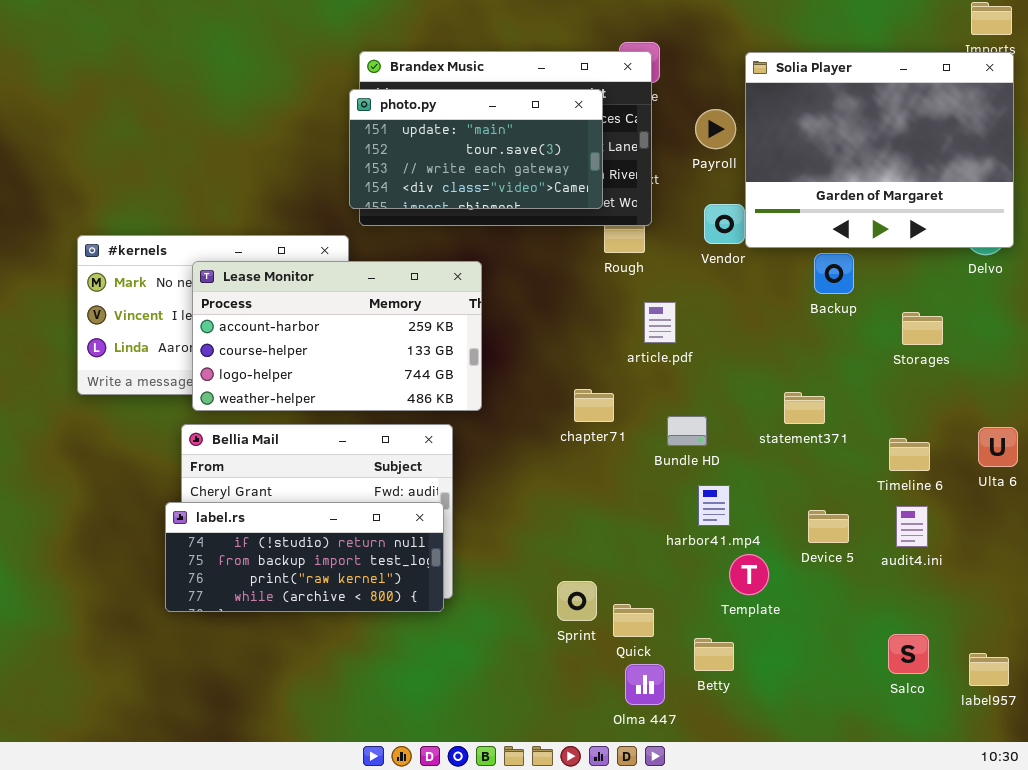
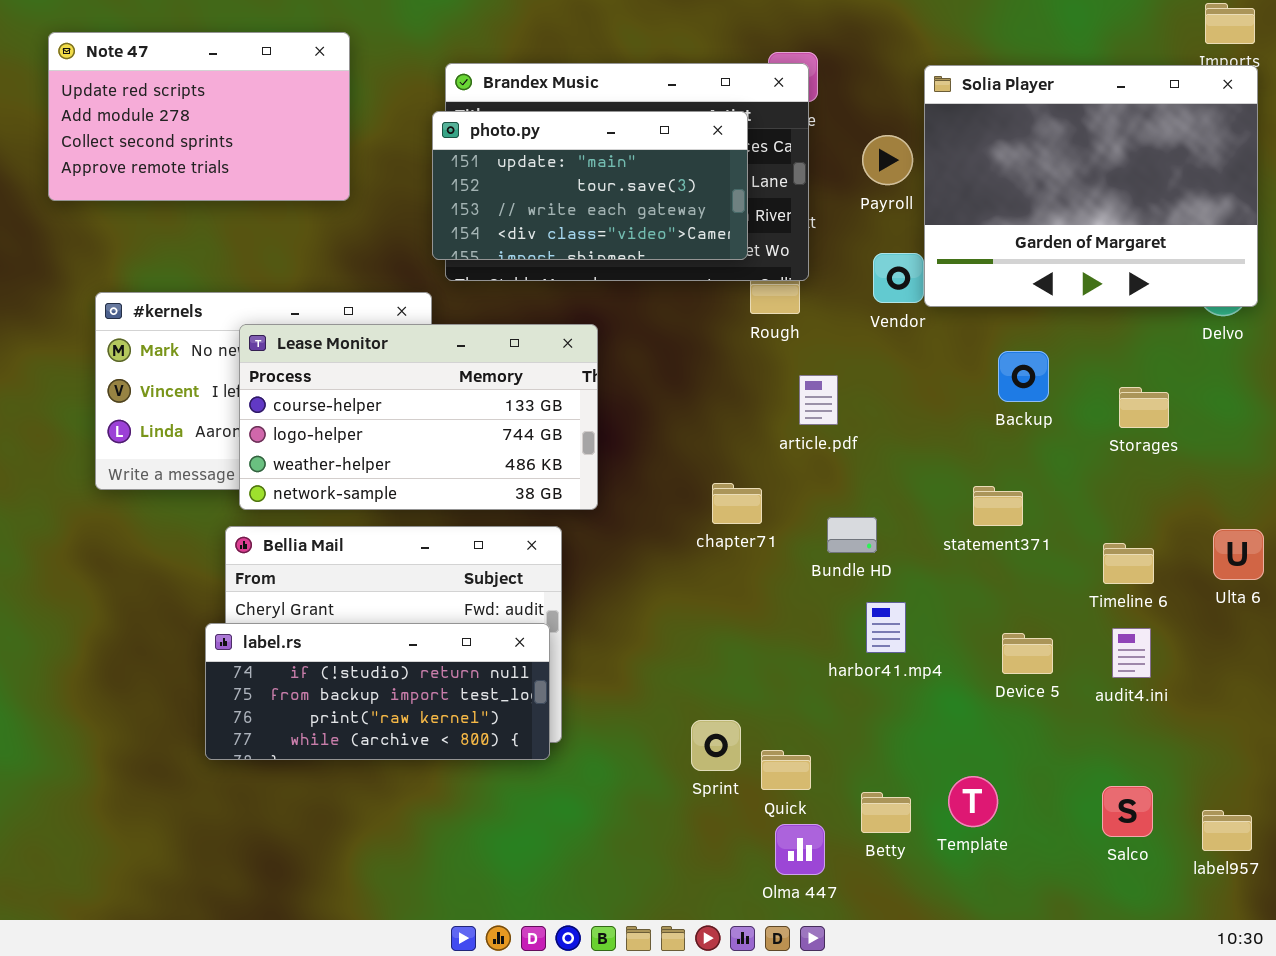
Note 47: none -> [48,32,350,201], opened
Backup: [814,253,854,294] -> [998,351,1049,402], moved
Lease Monitor: [192,261,482,411] -> [239,324,598,510], scrolled down 1 row
Template: [729,554,769,595] -> [948,776,998,827], moved

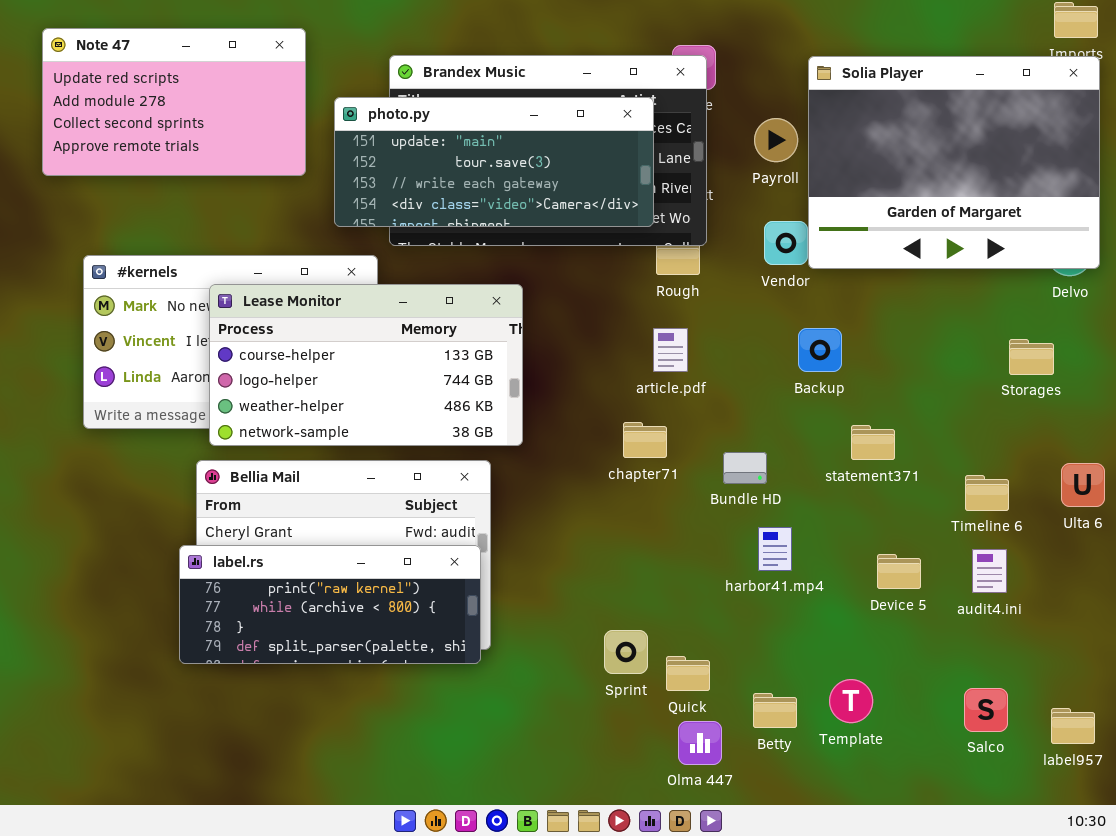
photo.py: [432,111,748,260] -> [334,97,654,227], resized
Backup: [998,351,1049,402] -> [798,328,842,372], moved
article.pdf: [799,375,838,425] -> [653,328,688,372], moved
Storages: [1119,387,1169,428] -> [1009,339,1054,375], moved
label.rs: [205,623,550,760] -> [179,545,481,664], scrolled down 2 rows

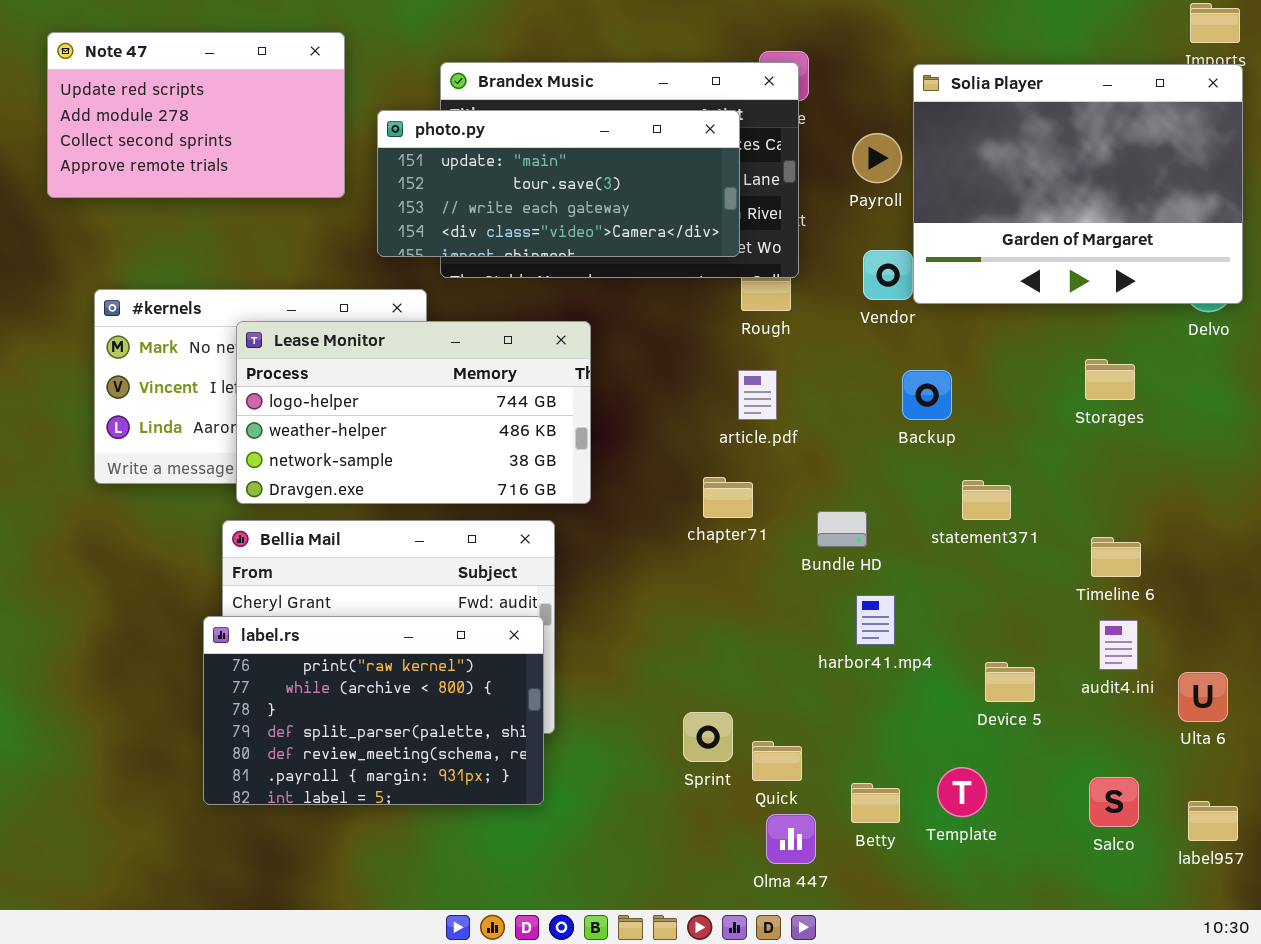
Lease Monitor: [209,284,523,446] -> [236,321,591,504], scrolled down 1 row
Storages: [1009,339,1054,375] -> [1085,359,1135,400], moved
Ulta 6: [1061,463,1105,507] -> [1178,672,1228,722], moved
label.rs: [179,545,481,664] -> [203,616,544,805], resized
Device 5: [877,554,921,589] -> [985,662,1035,702], moved

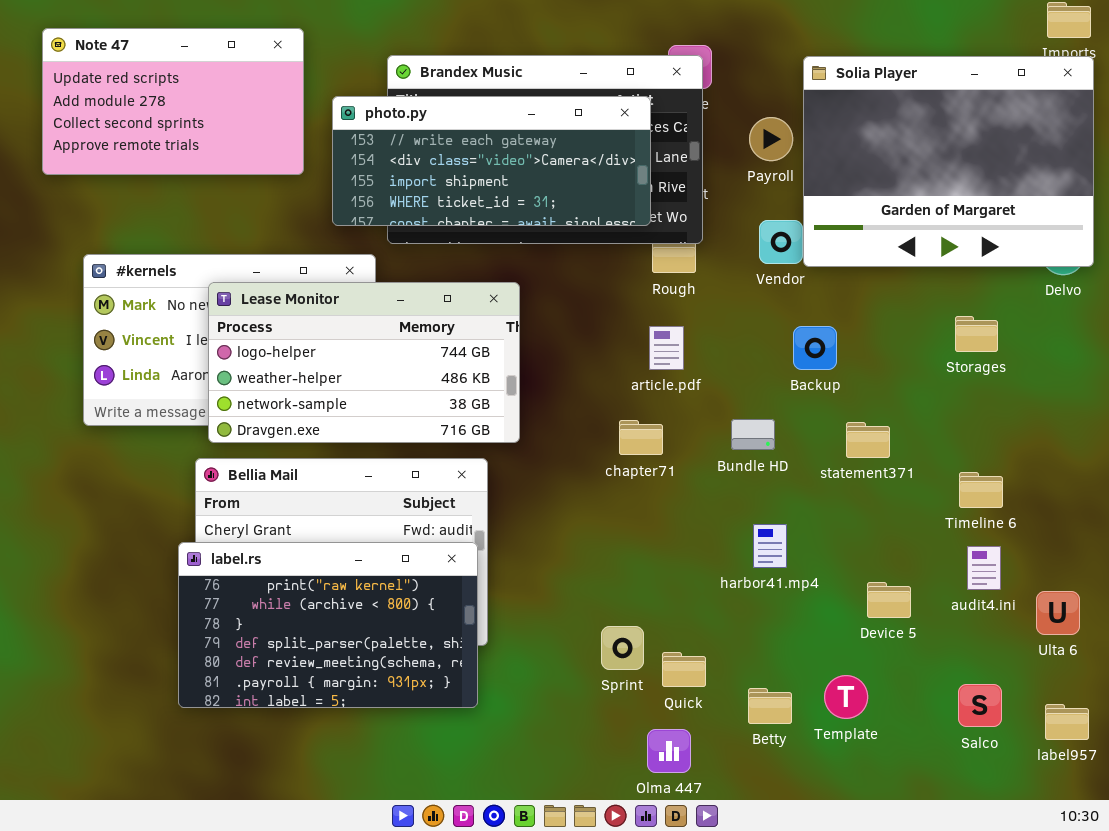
photo.py: [377,110,740,257] -> [332,96,651,226], scrolled down 2 rows
Bundle HD: [817,511,867,547] -> [731,419,775,450], moved
Olma 447: [766,814,816,864] -> [647,729,691,773], moved

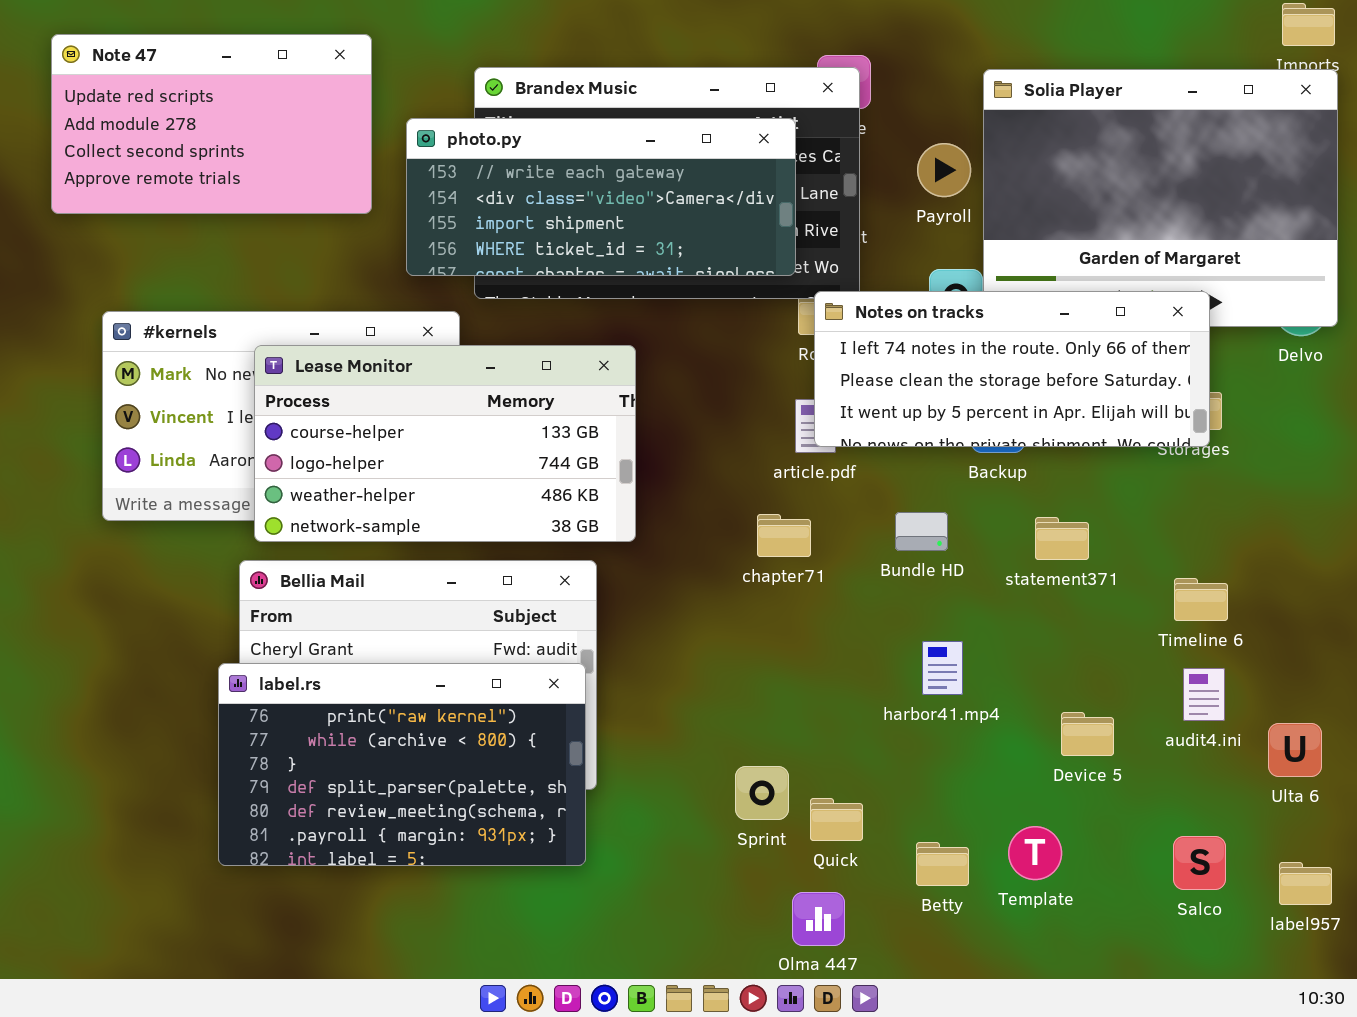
Notes on tracks: none -> [814,291,1210,447], opened
Lease Monitor: [208,282,520,443] -> [254,345,636,542], scrolled up 1 row

